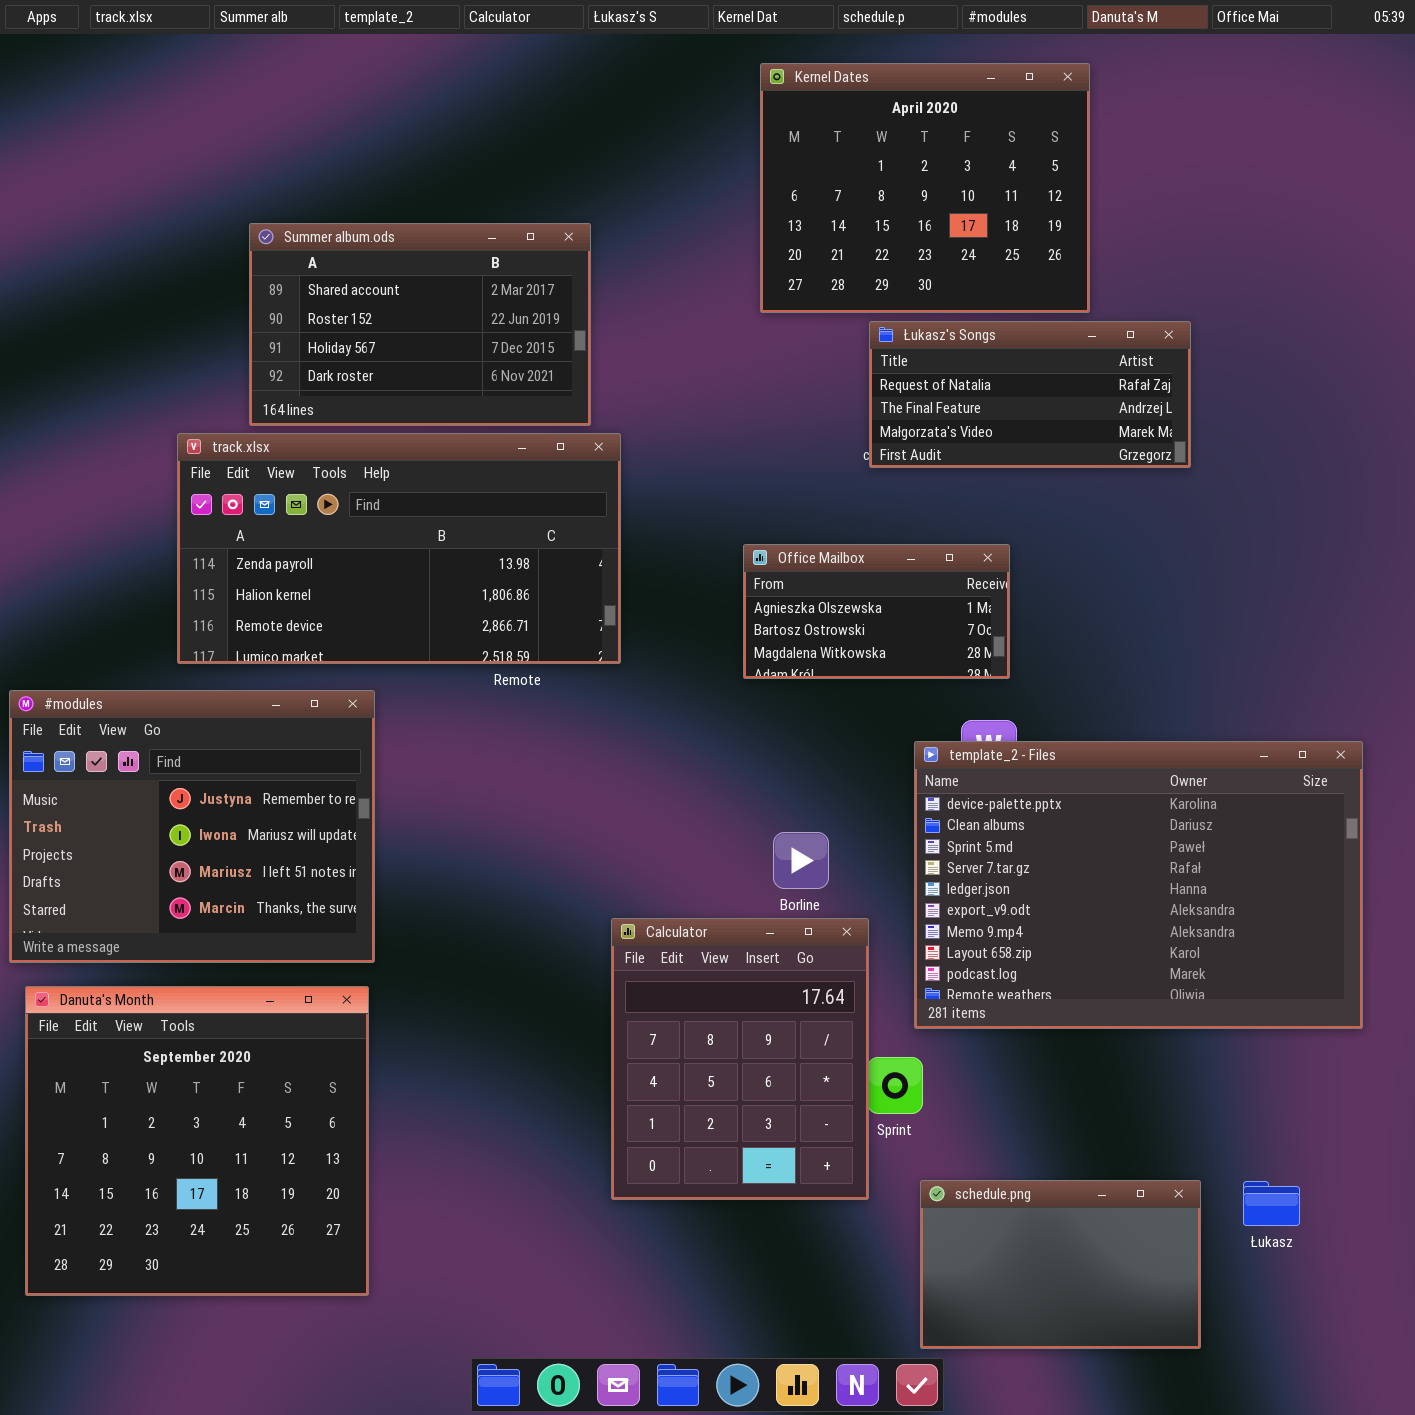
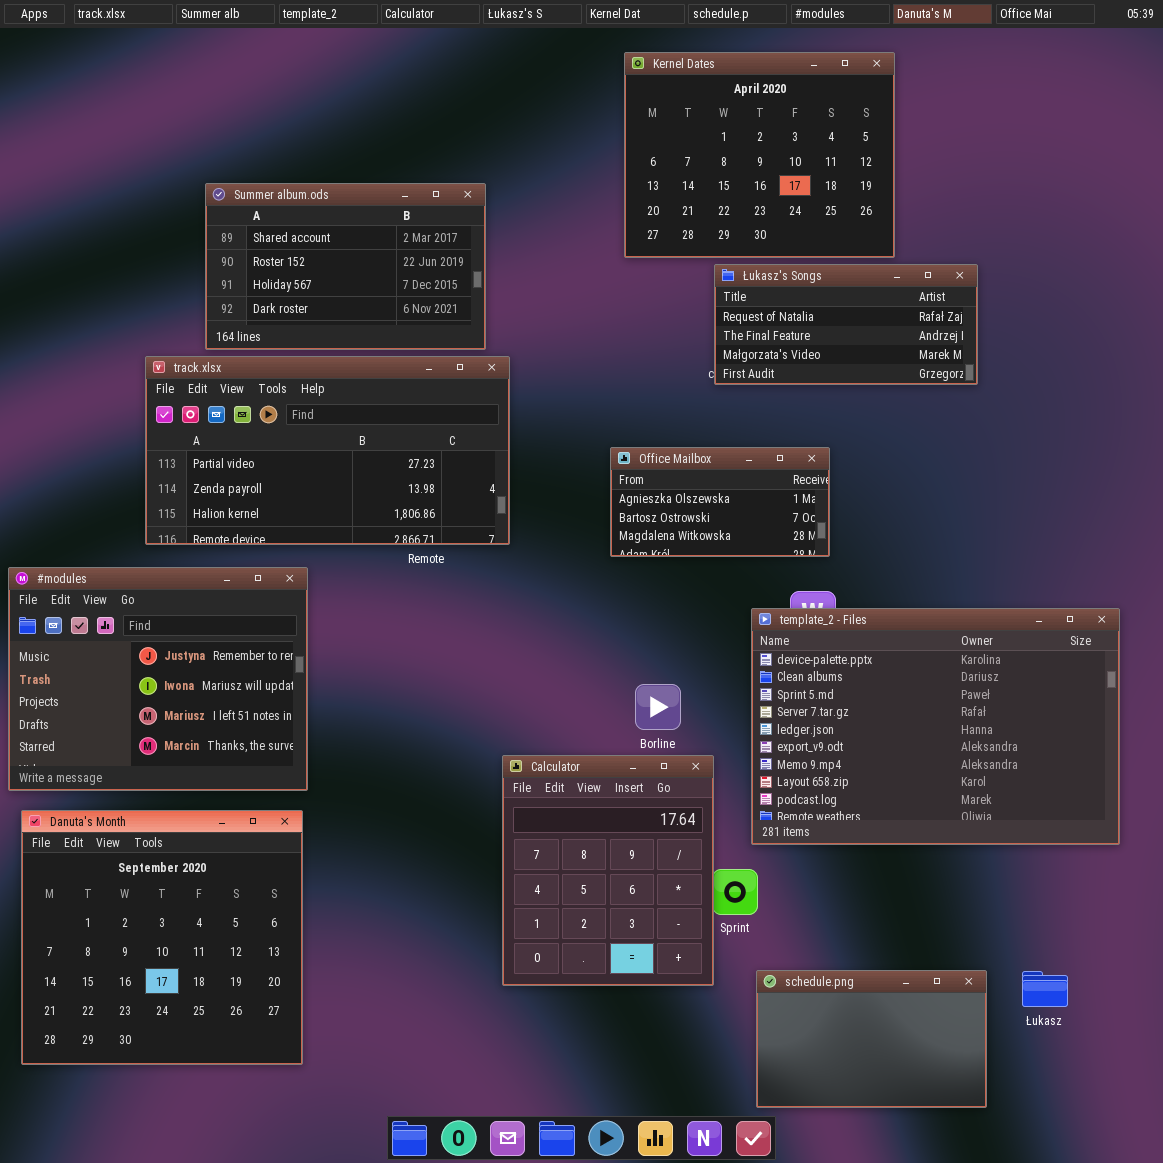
track.xlsx: [177,433,621,664] -> [145,356,510,545], scrolled up 1 row

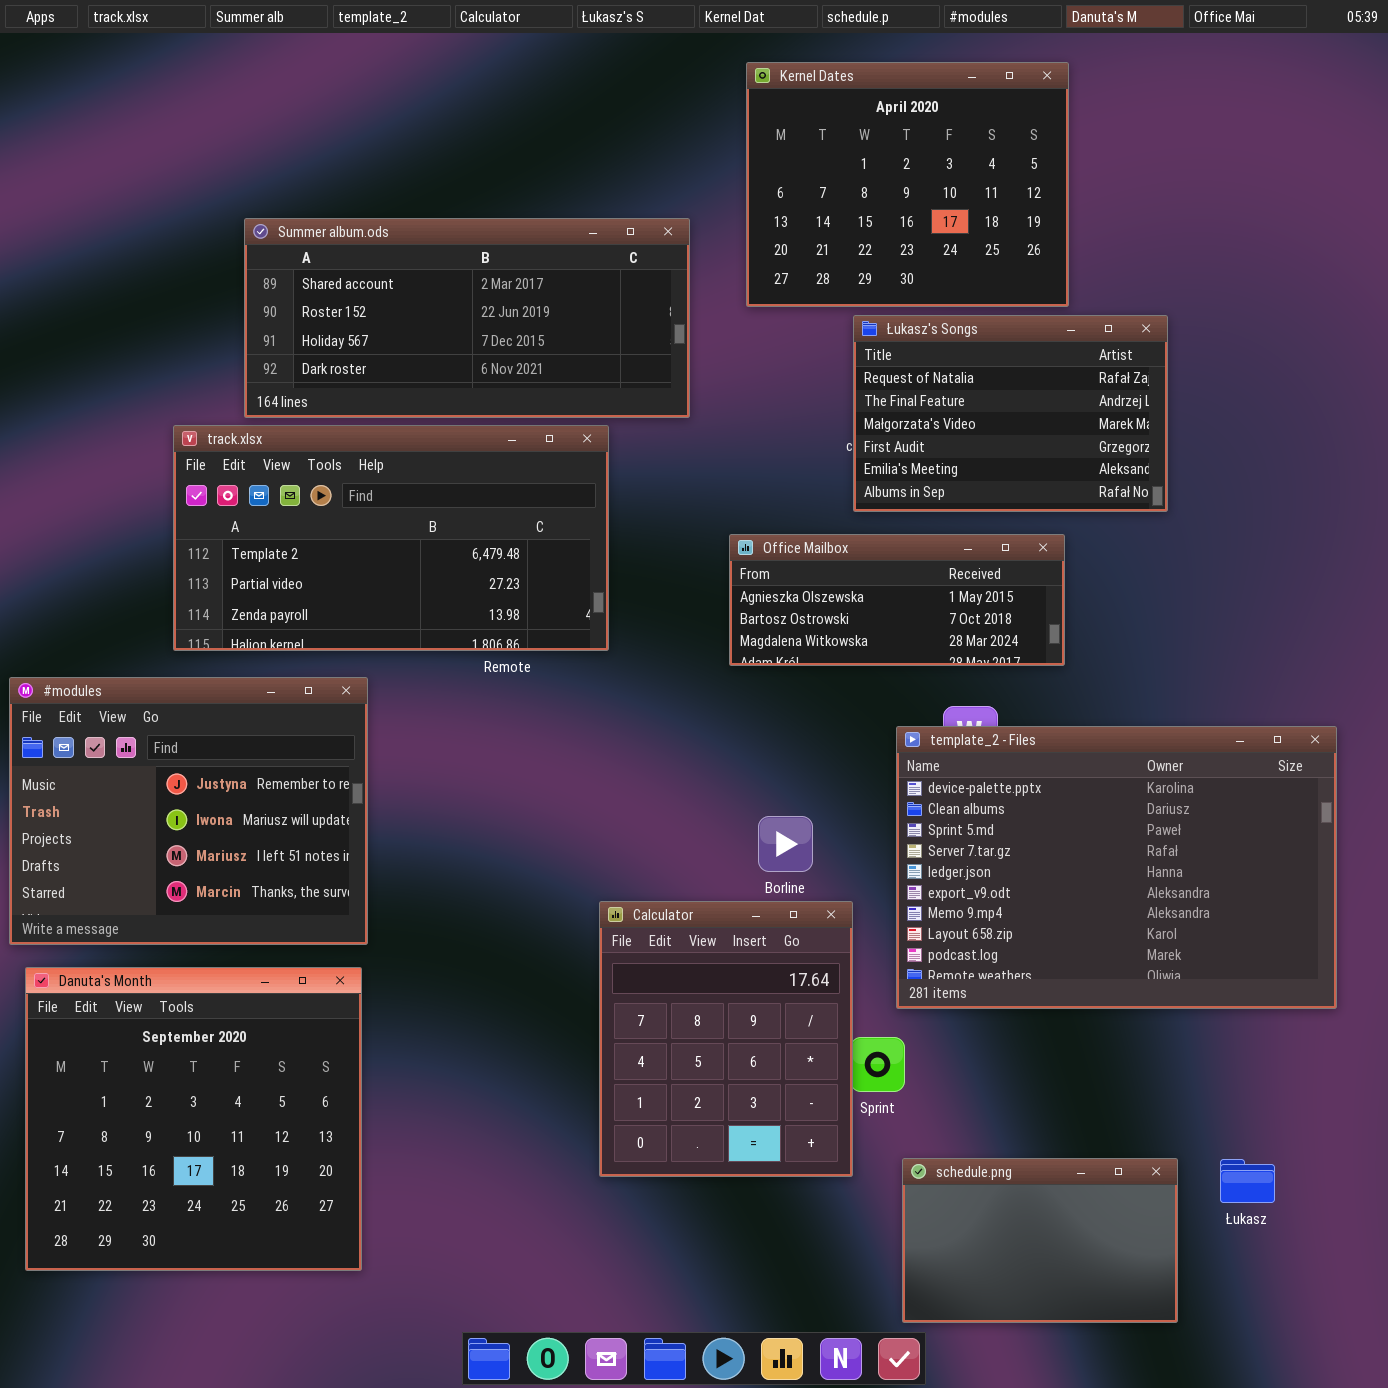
Summer album.ods: [205,183,486,350] -> [244,218,690,418], resized
Łukasz's Songs: [714,264,978,385] -> [853,315,1168,512], resized
track.xlsx: [145,356,510,545] -> [173,425,609,651], scrolled up 1 row
Office Mailbox: [610,447,830,557] -> [729,534,1065,666], resized

